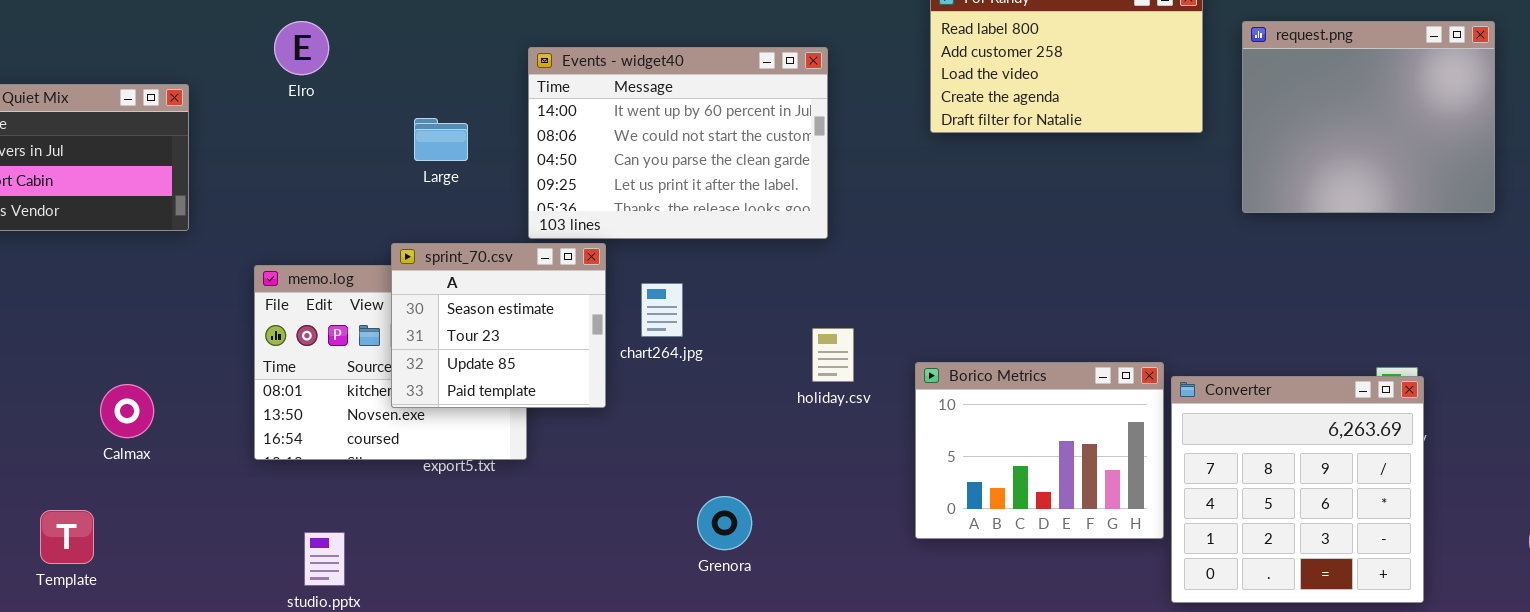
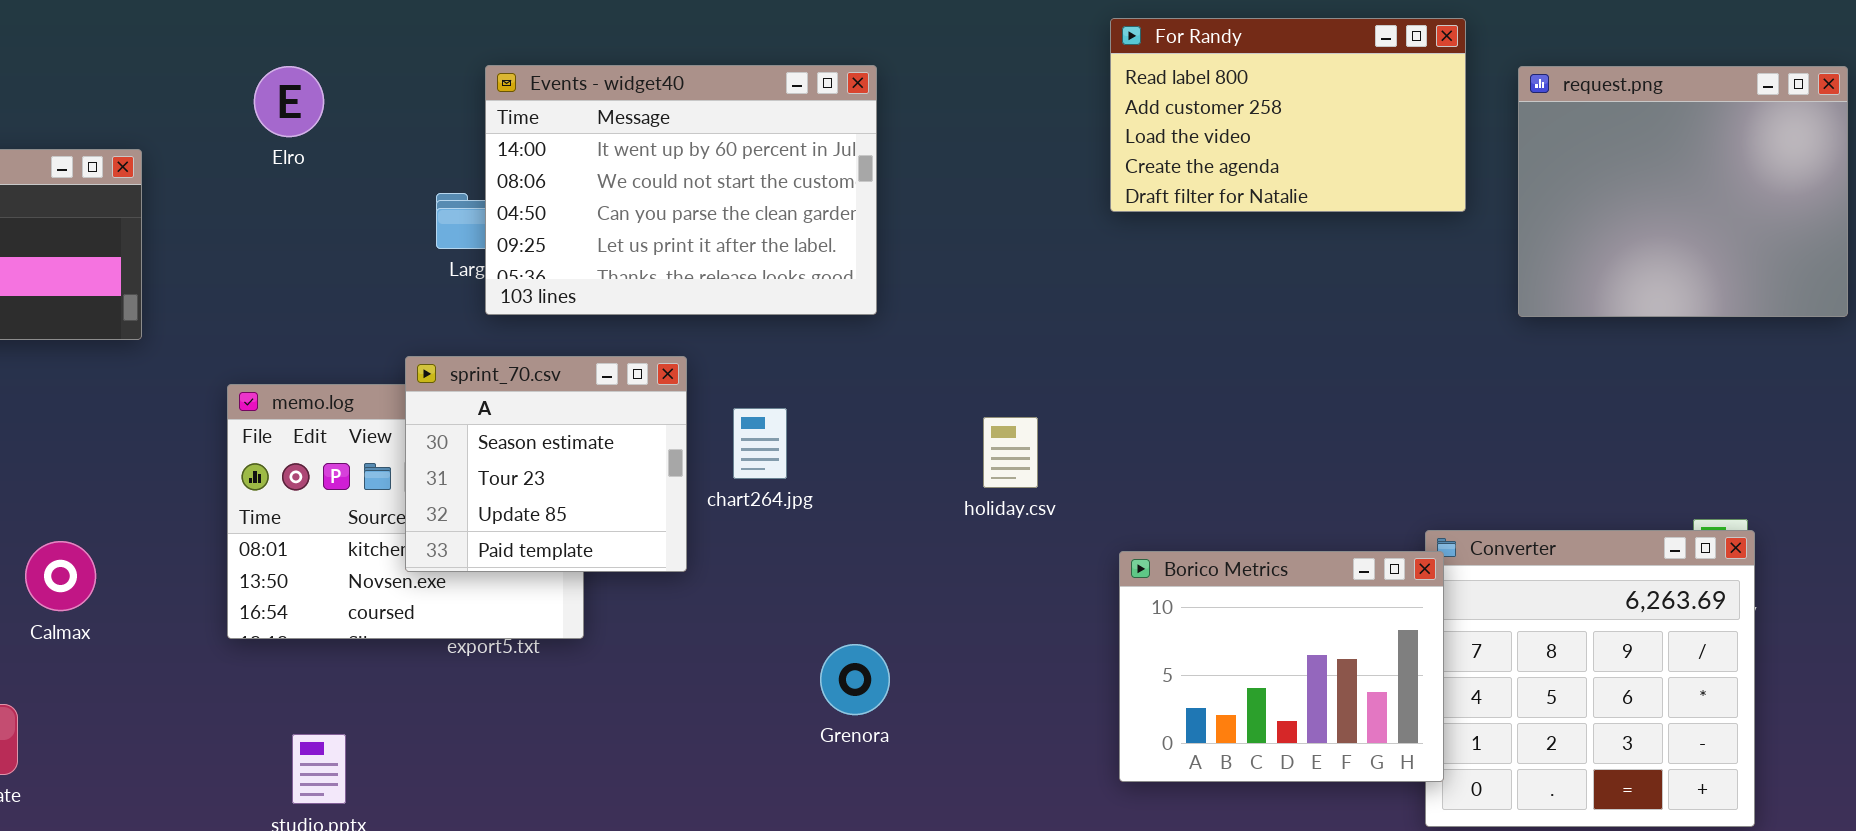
Events - widget40: [528,47,828,239] -> [485,65,877,315], moved
holiday.csv: [812,328,854,382] -> [983,417,1038,488], moved
Borico Metrics: [915,362,1164,539] -> [1119,551,1444,782], moved
Grenora: [697,496,752,550] -> [820,644,890,715], moved

